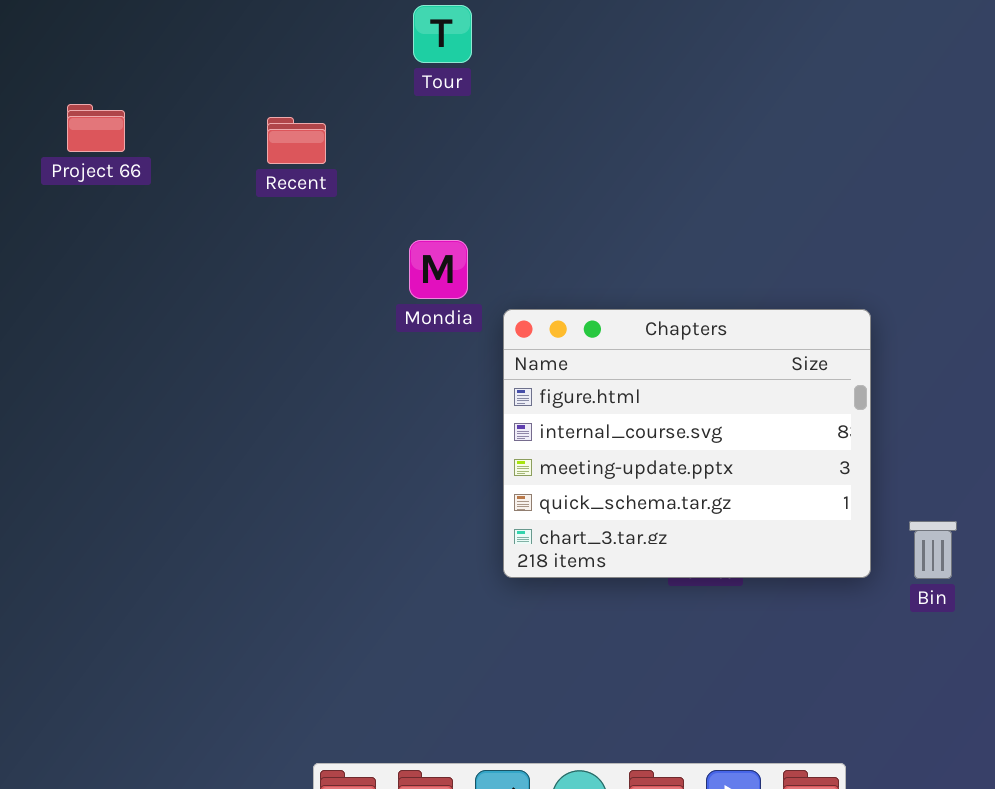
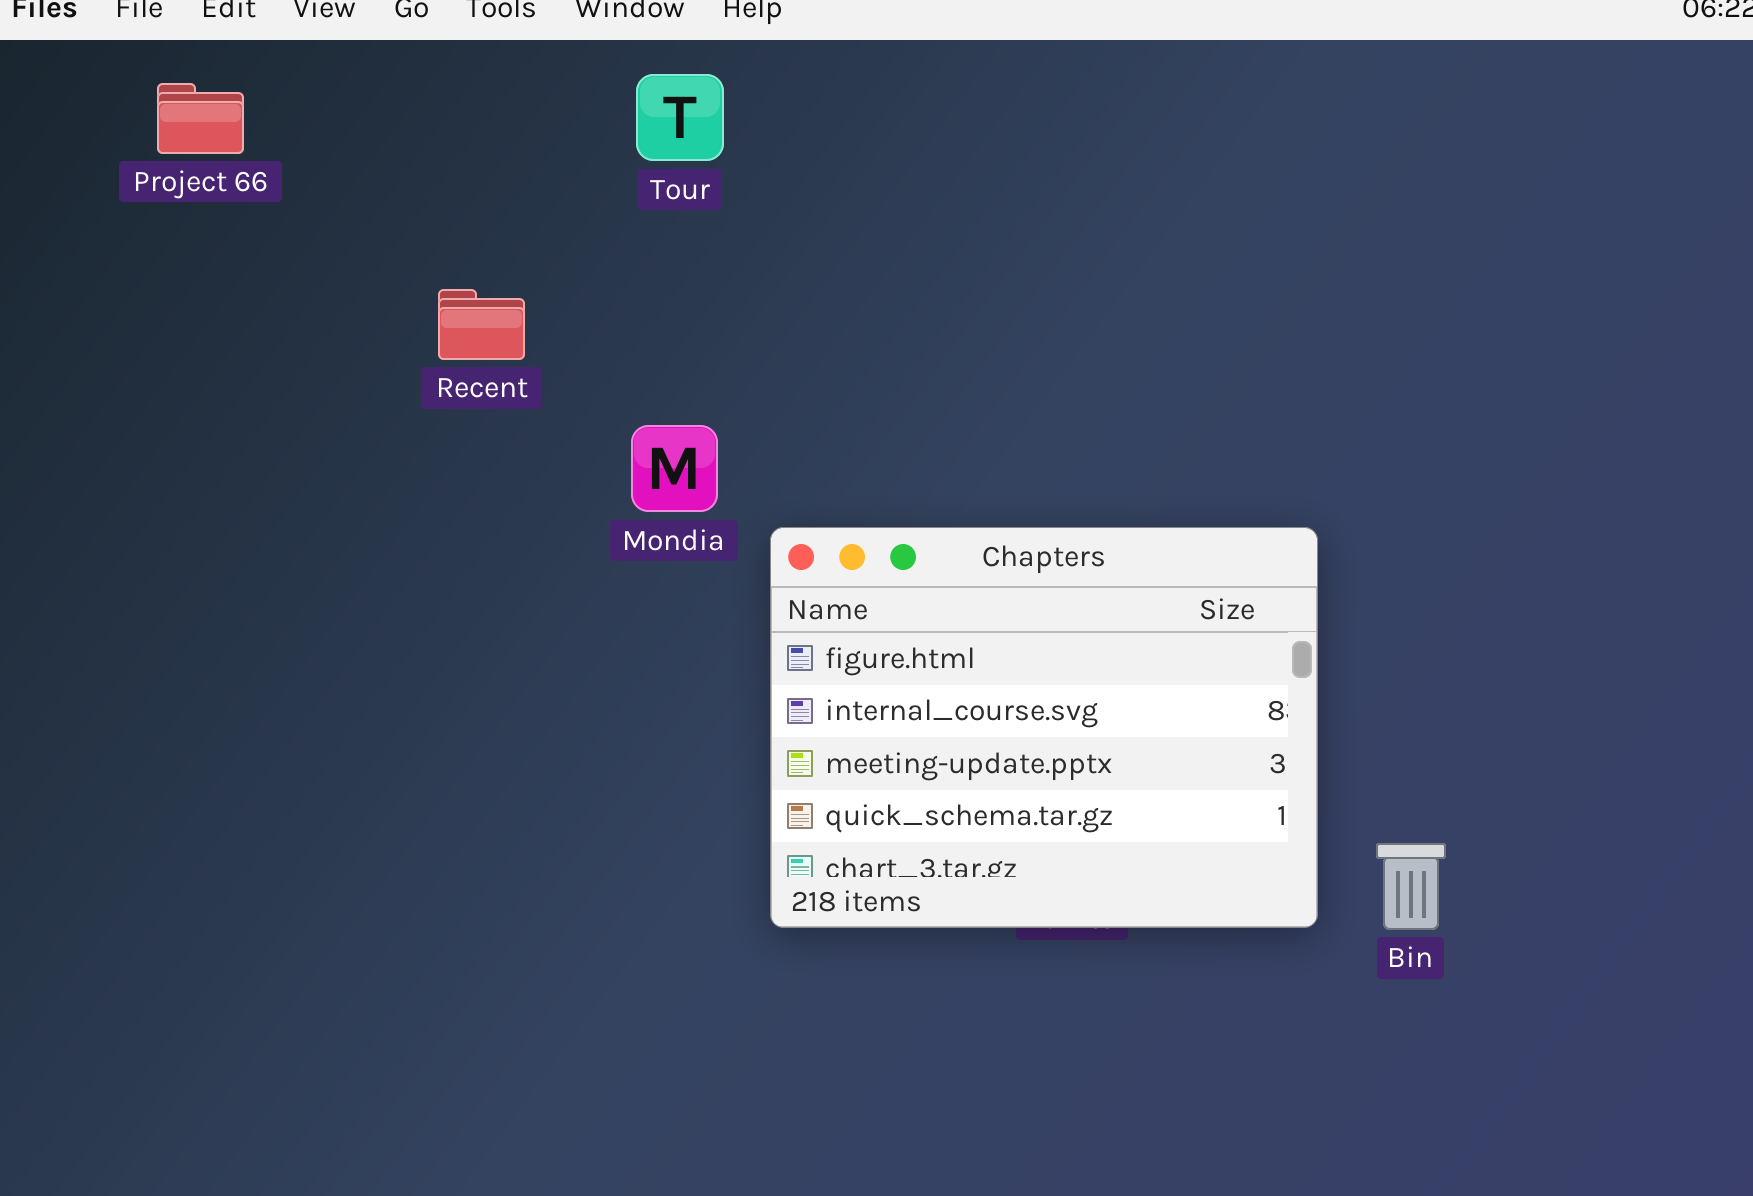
Project 66: [67,104,125,152] -> [157,83,244,154], moved
Recent: [267,117,326,164] -> [438,289,525,360], moved

